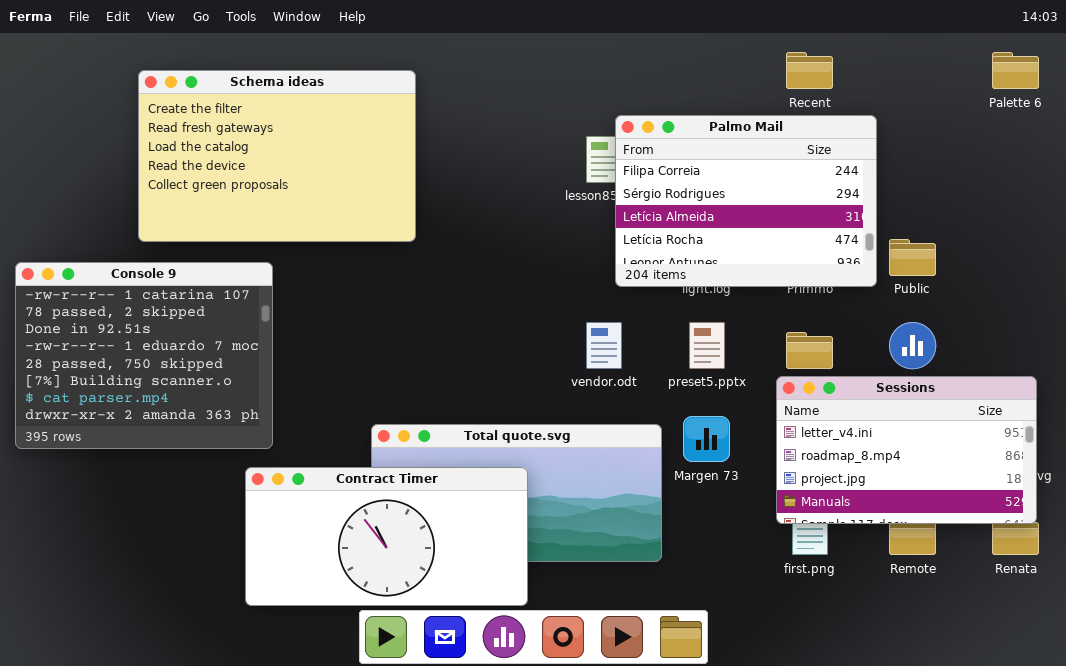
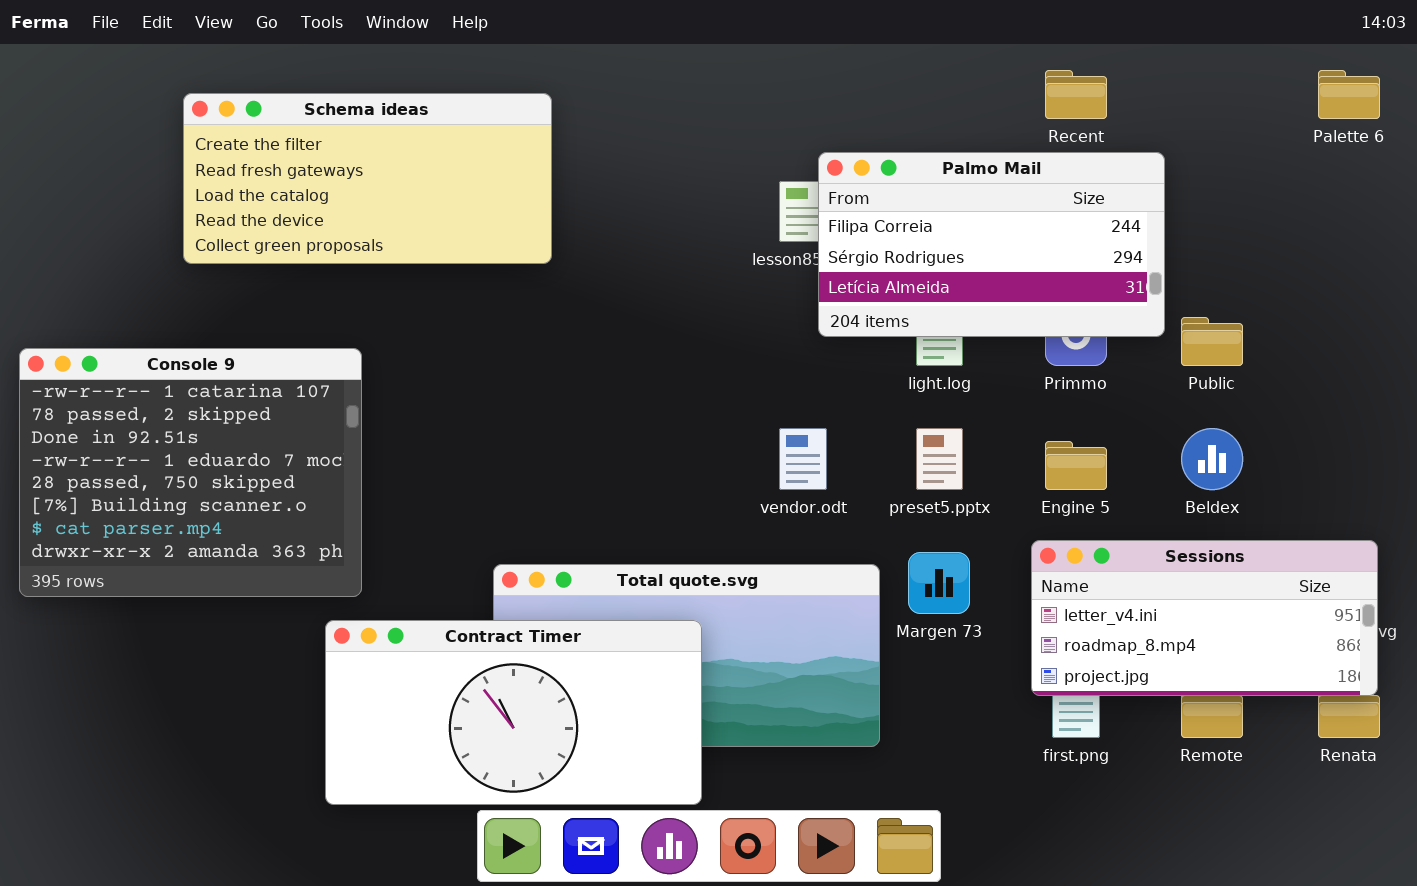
Schema ideas: [138,70,416,242] -> [183,93,552,264], resized
Palmo Mail: [615,115,877,287] -> [818,152,1165,337], resized
Sessions: [776,376,1037,524] -> [1031,540,1378,696], resized

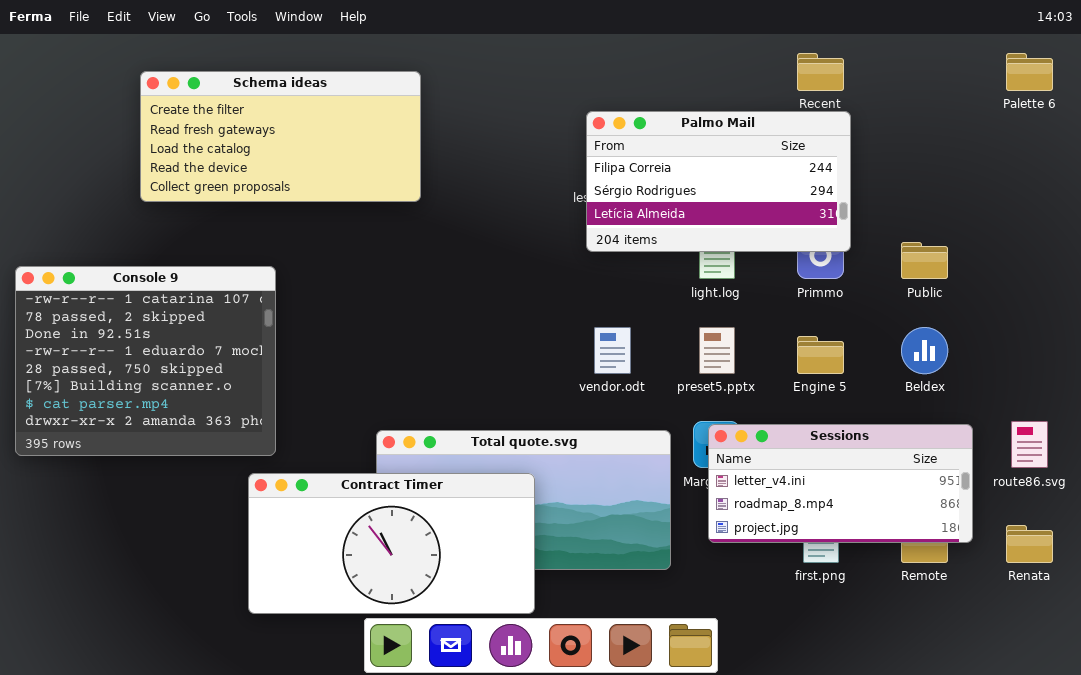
Palmo Mail: [818,152,1165,337] -> [586,111,851,252], moved
Sessions: [1031,540,1378,696] -> [708,424,973,543], moved

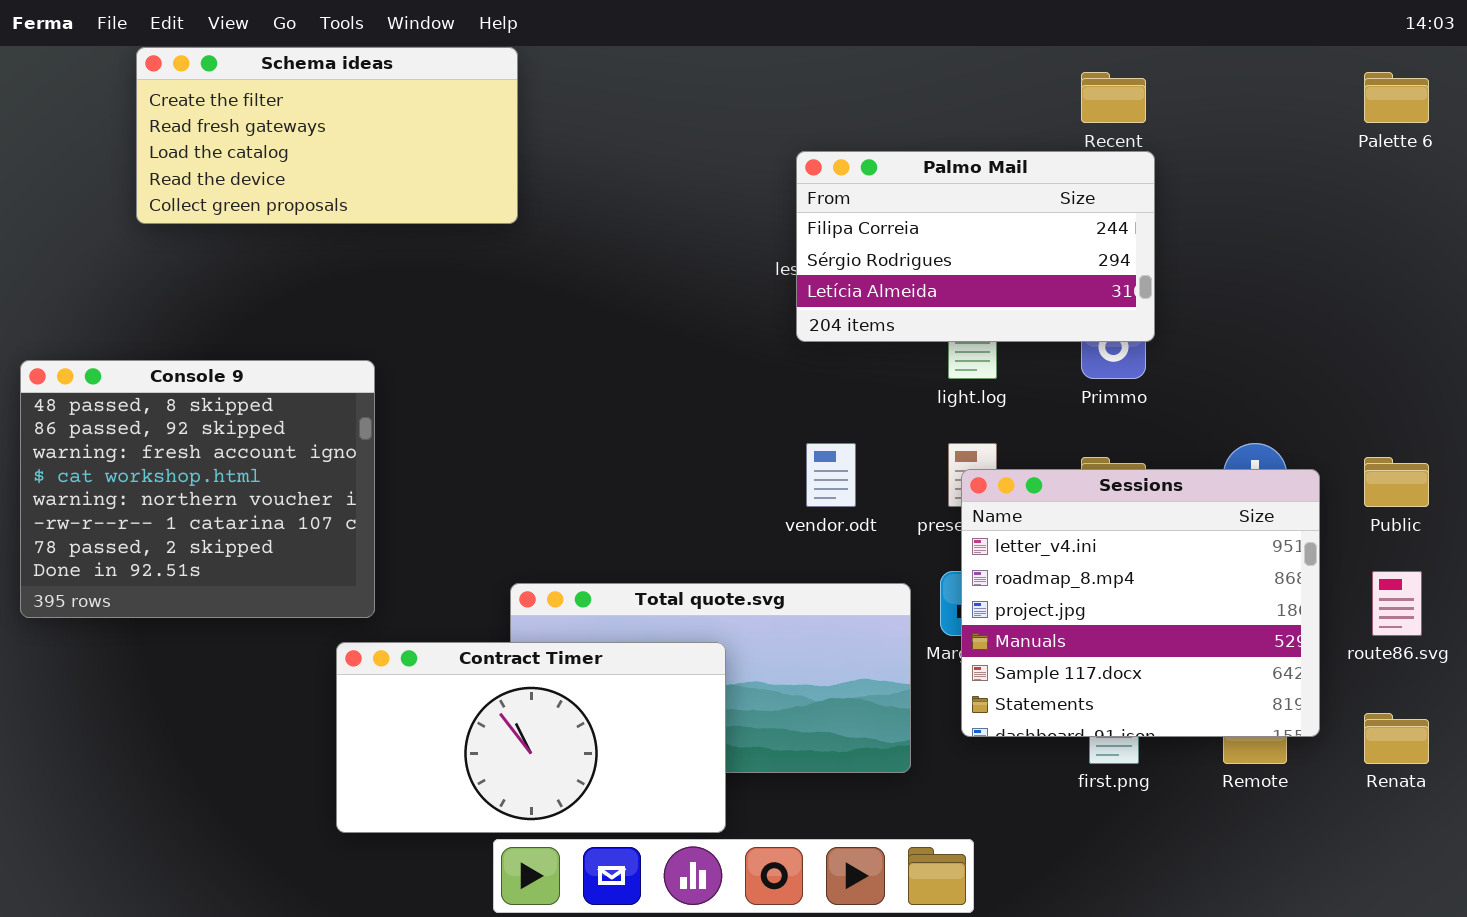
Schema ideas: [140,71,421,202] -> [136,47,518,224], moved
Public: [901,242,948,279] -> [1364,457,1429,507], moved
Console 9: [15,266,276,456] -> [20,360,375,618], scrolled up 5 rows
Sessions: [708,424,973,543] -> [961,469,1320,737], resized

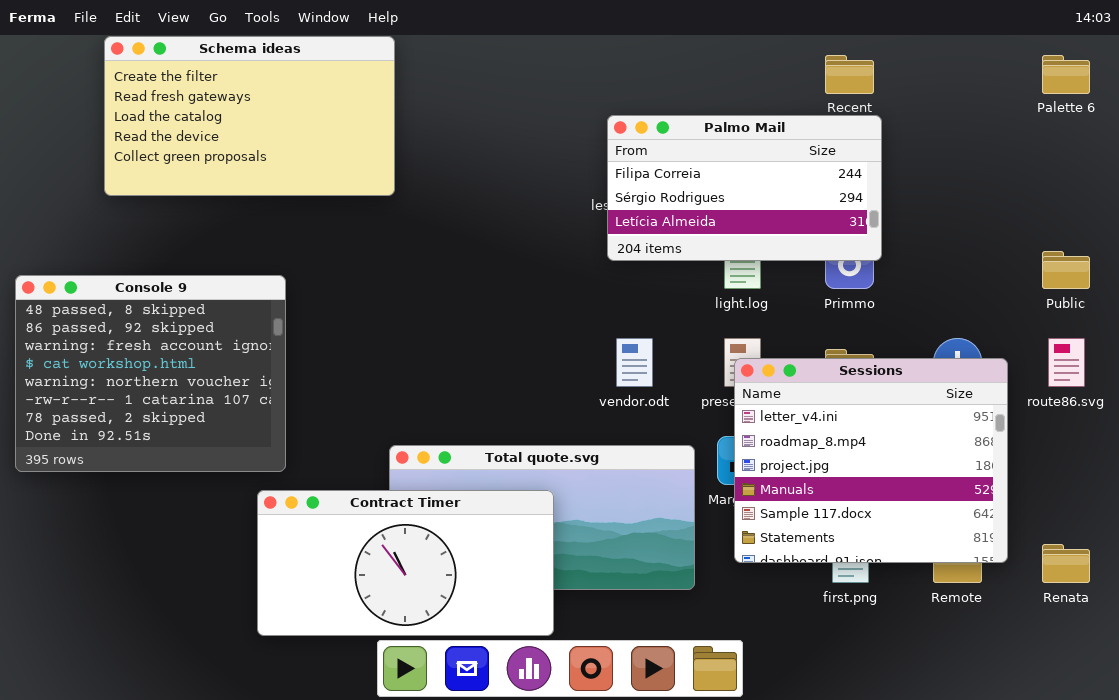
Schema ideas: [136,47,518,224] -> [104,36,395,196], resized
Public: [1364,457,1429,507] -> [1042,251,1090,289], moved
route86.svg: [1372,571,1422,636] -> [1048,338,1085,387], moved

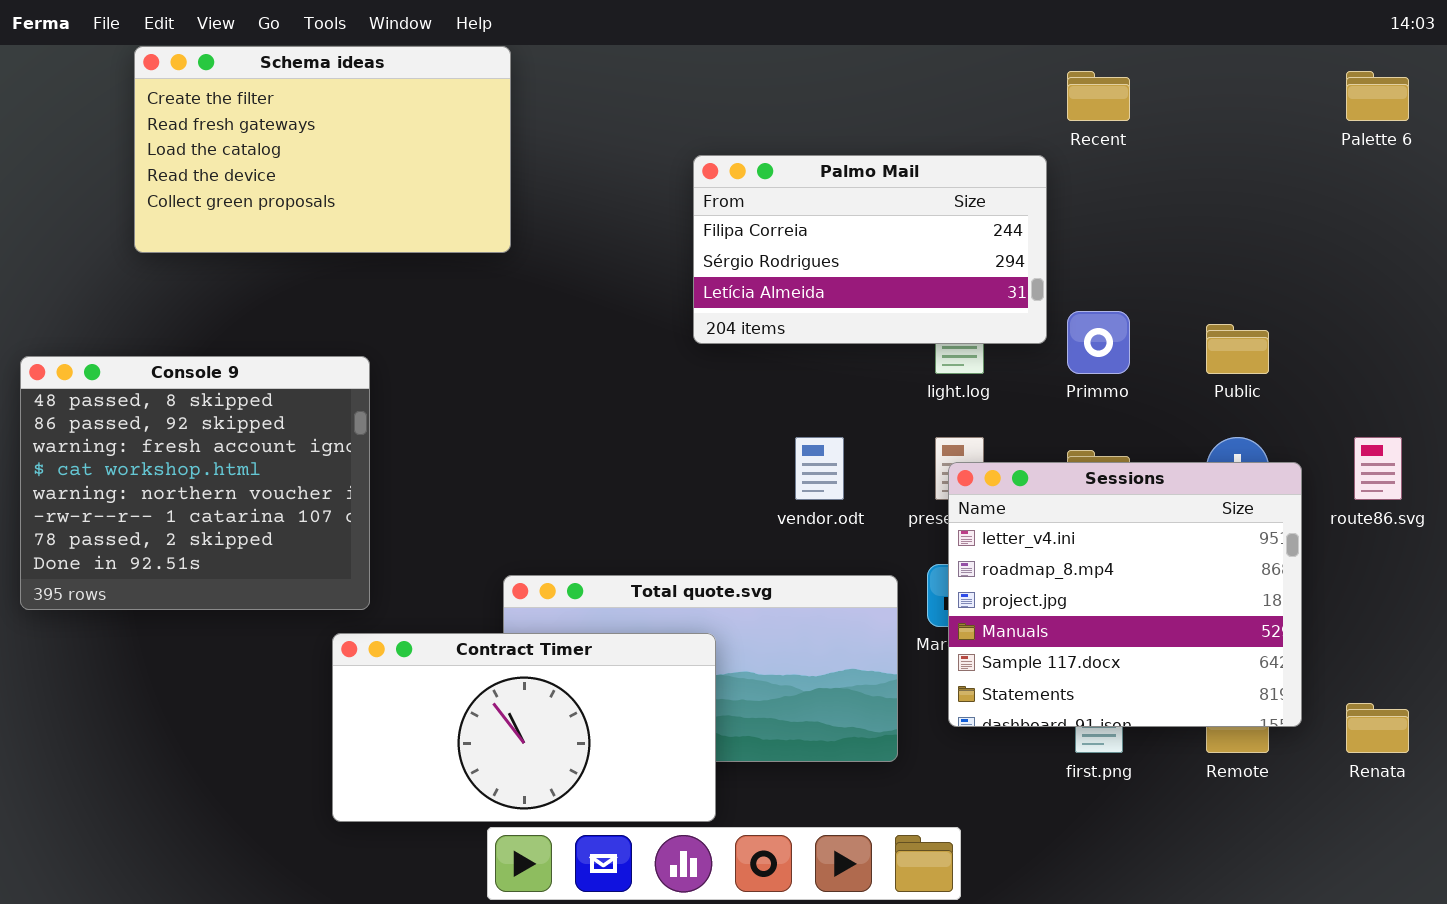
Palmo Mail: [607,115,882,261] -> [693,155,1047,344], moved
Public: [1042,251,1090,289] -> [1206,324,1269,374], moved

